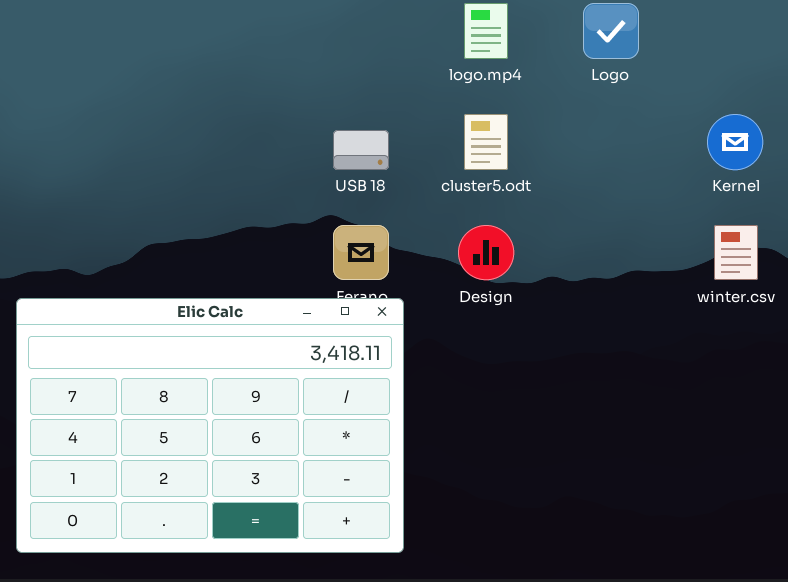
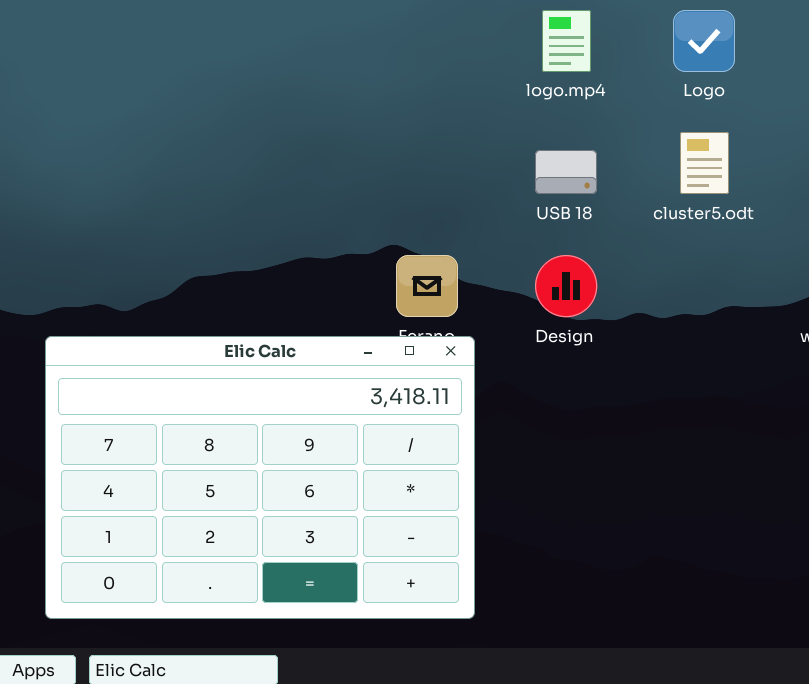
cluster5.odt: [464,114,508,170] -> [680,132,729,194], moved
USB 18: [333,130,389,170] -> [535,150,597,194], moved

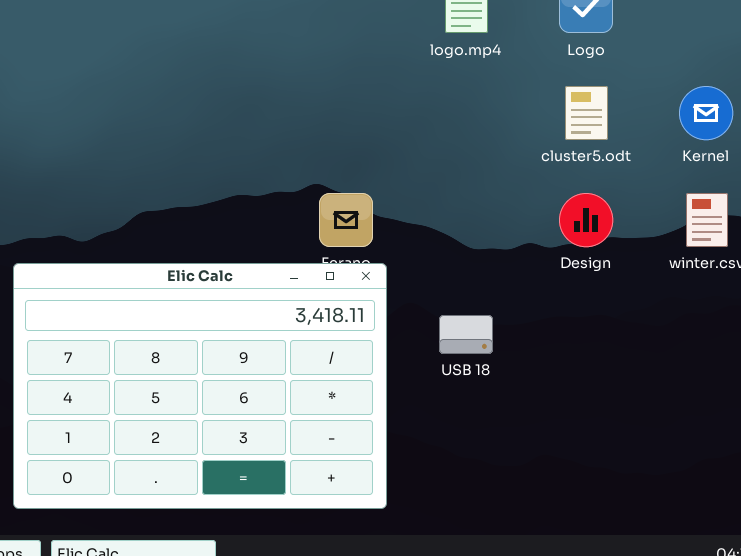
USB 18: [535,150,597,194] -> [439,315,493,354], moved
Design: [535,255,597,317] -> [559,193,613,247], moved

